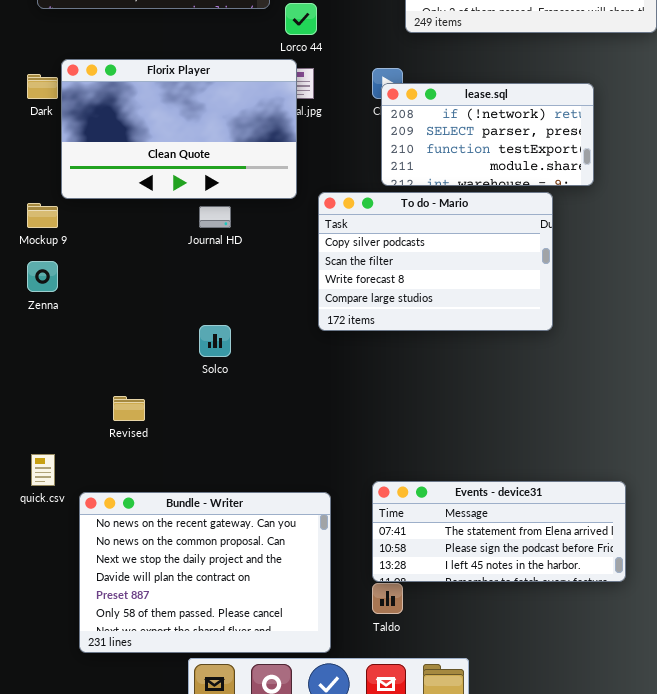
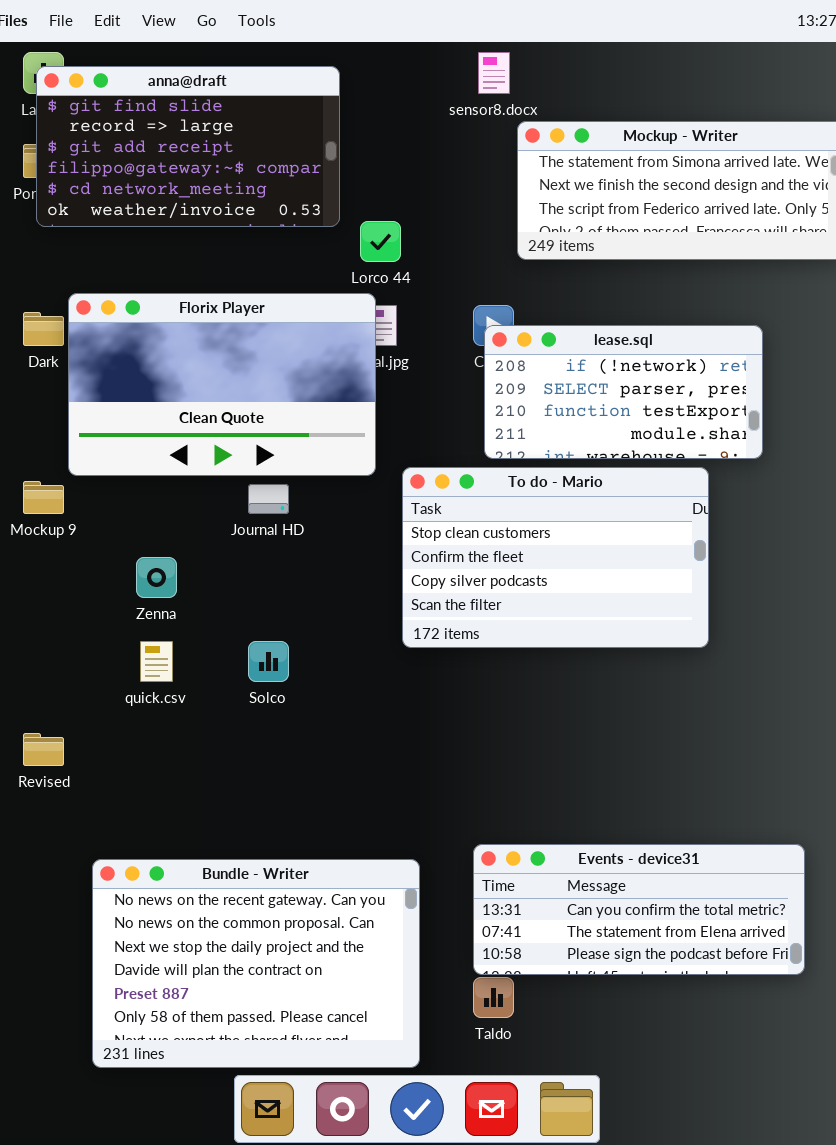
To do - Mario: [318,192,553,331] -> [402,467,709,648], scrolled up 2 rows
Zenna: [27,261,58,292] -> [136,557,177,598], moved
Revised: [113,396,145,421] -> [23,733,64,766], moved
quick.csv: [31,454,55,486] -> [140,641,173,682], moved
Events - device31: [372,481,626,582] -> [473,844,805,975], scrolled up 1 row

